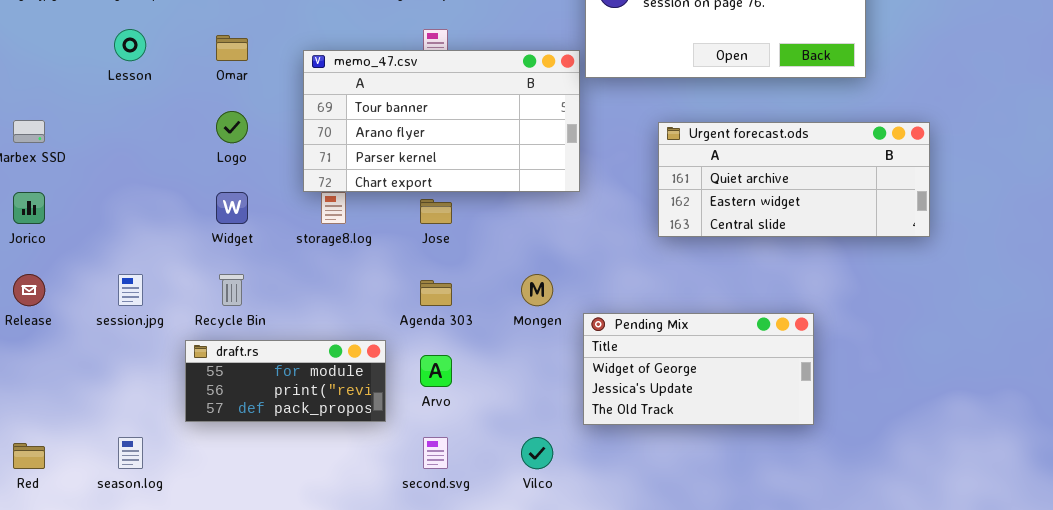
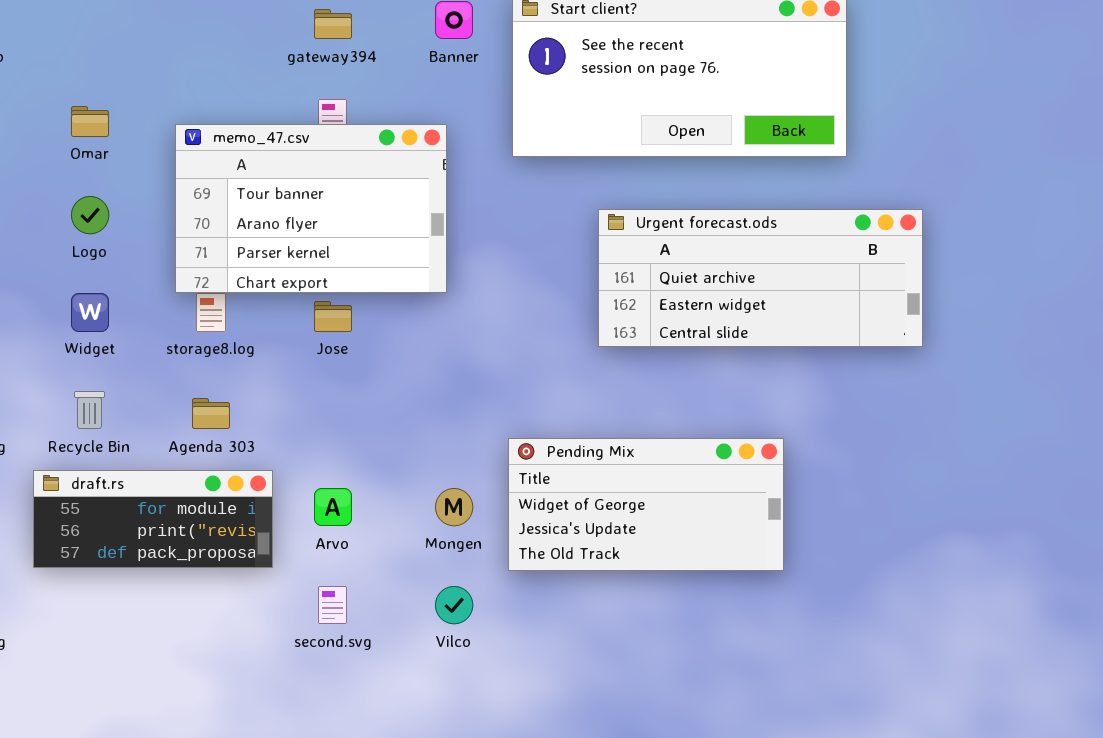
memo_47.csv: [303,50,580,192] -> [175,124,447,293], resized
Mongen: [521,274,553,306] -> [435,488,473,526], moved
Agenda 303: [420,280,452,306] -> [192,398,230,429], moved

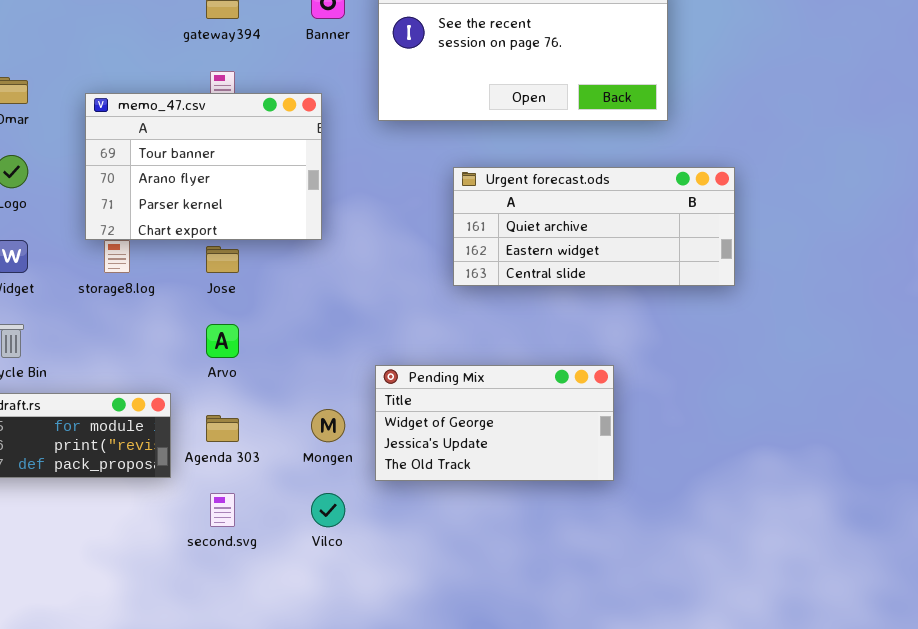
Agenda 303: [192,398,230,429] -> [206,415,239,442], moved
Arvo: [314,488,352,526] -> [206,324,239,358], moved

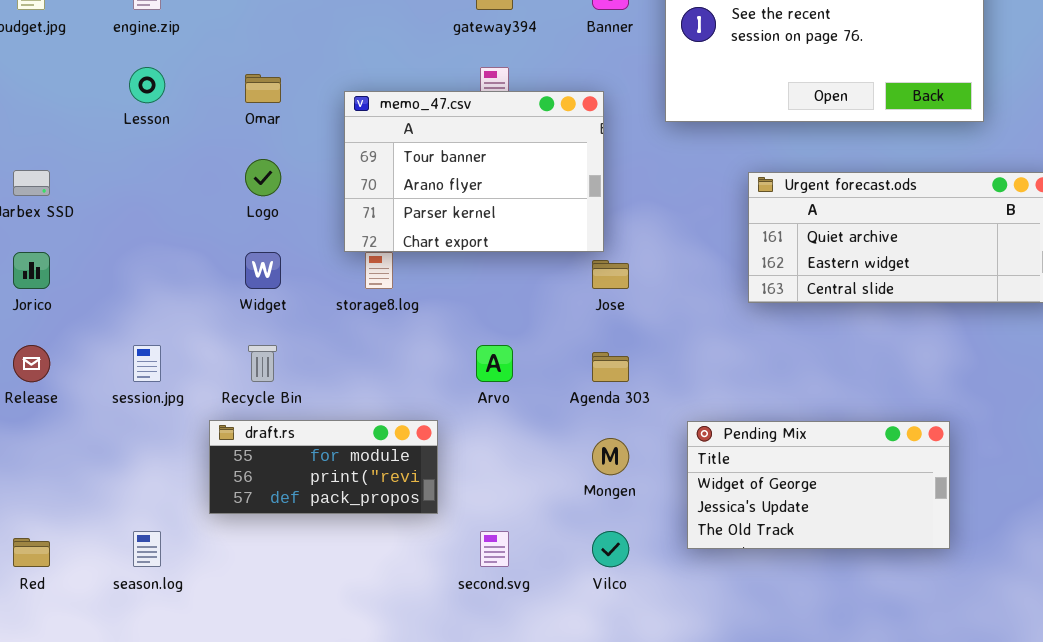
Jose: [206,246,239,273] -> [592,260,629,289], moved
Pending Mix: [375,365,614,481] -> [687,421,950,549], moved
Agenda 303: [206,415,239,442] -> [592,352,629,382], moved

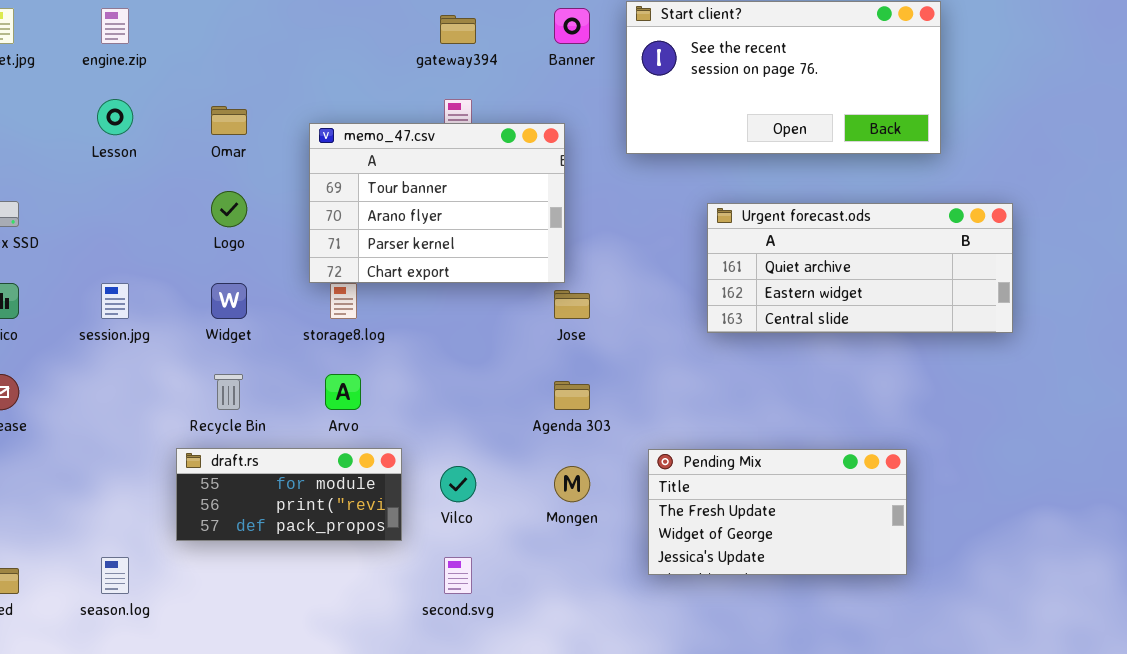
session.jpg: [133,345,161,382] -> [101,283,129,319], moved
Arvo: [476,345,513,382] -> [325,374,361,410], moved
Pending Mix: [687,421,950,549] -> [648,449,907,575], scrolled up 1 row
Vilco: [592,531,629,567] -> [440,466,476,502], moved

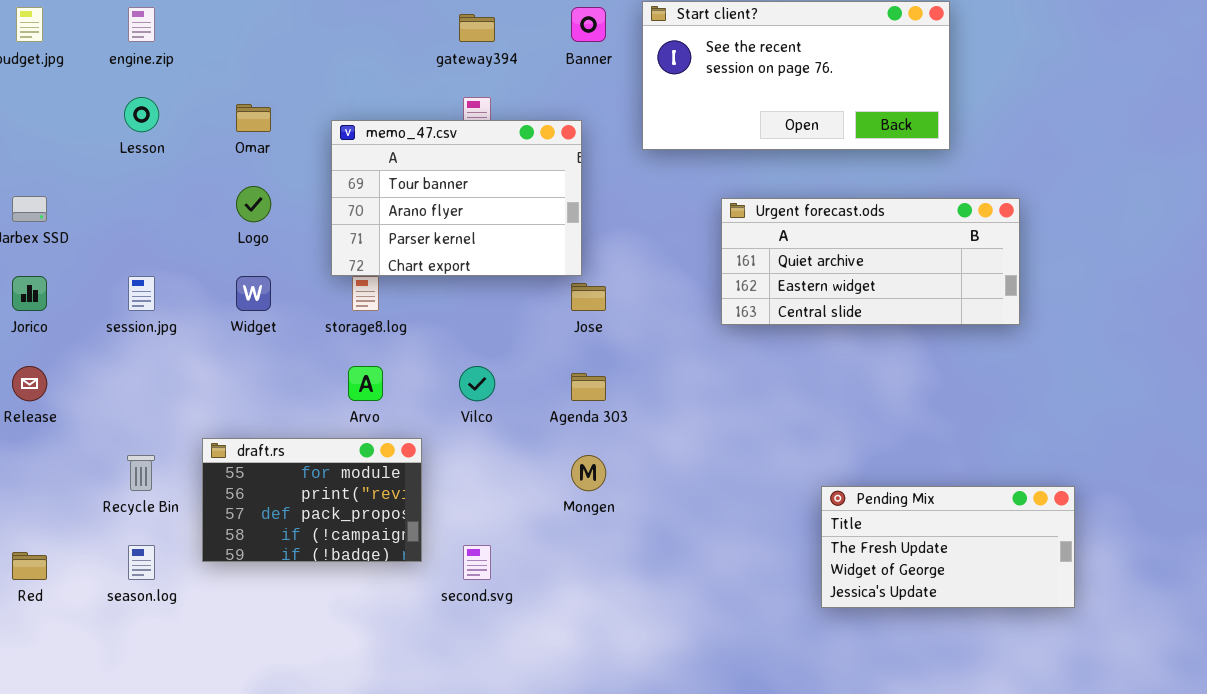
Recycle Bin: [214,374,243,410] -> [127,455,155,491], moved
draft.rs: [176,448,402,541] -> [202,438,422,562], resized
Pending Mix: [648,449,907,575] -> [821,486,1075,608], moved
Vilco: [440,466,476,502] -> [459,366,495,401], moved

